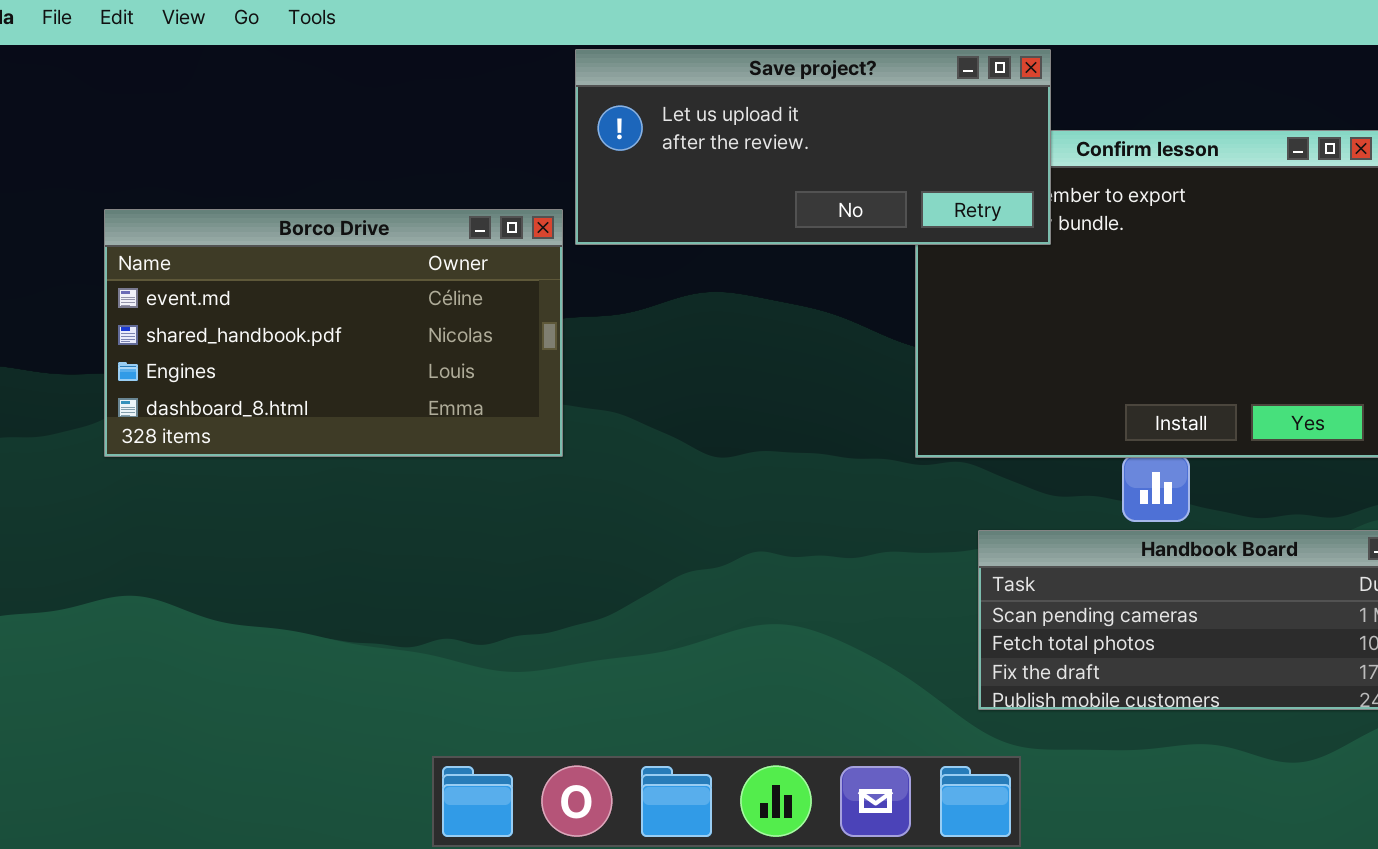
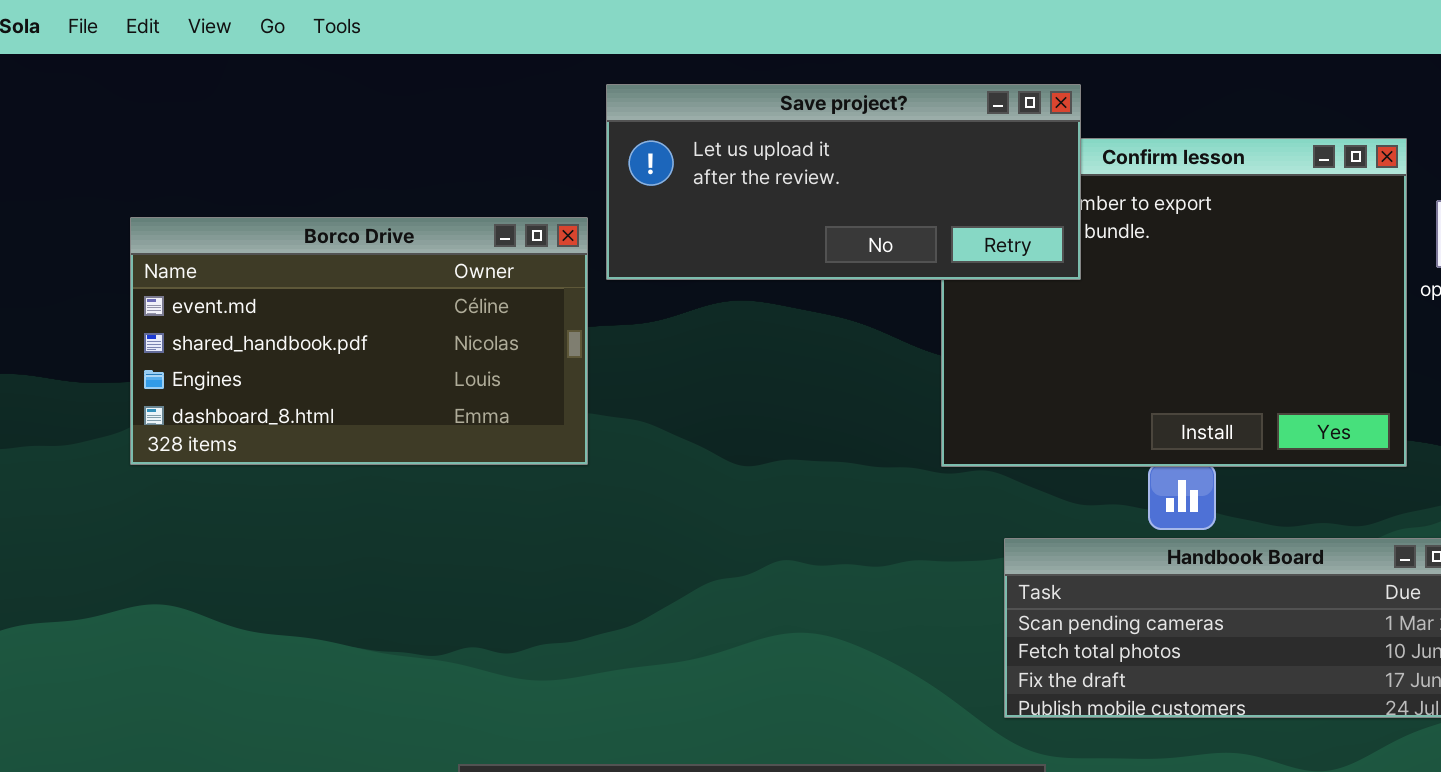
Save project?: [575,49,1051,245] -> [606,84,1081,280], moved

